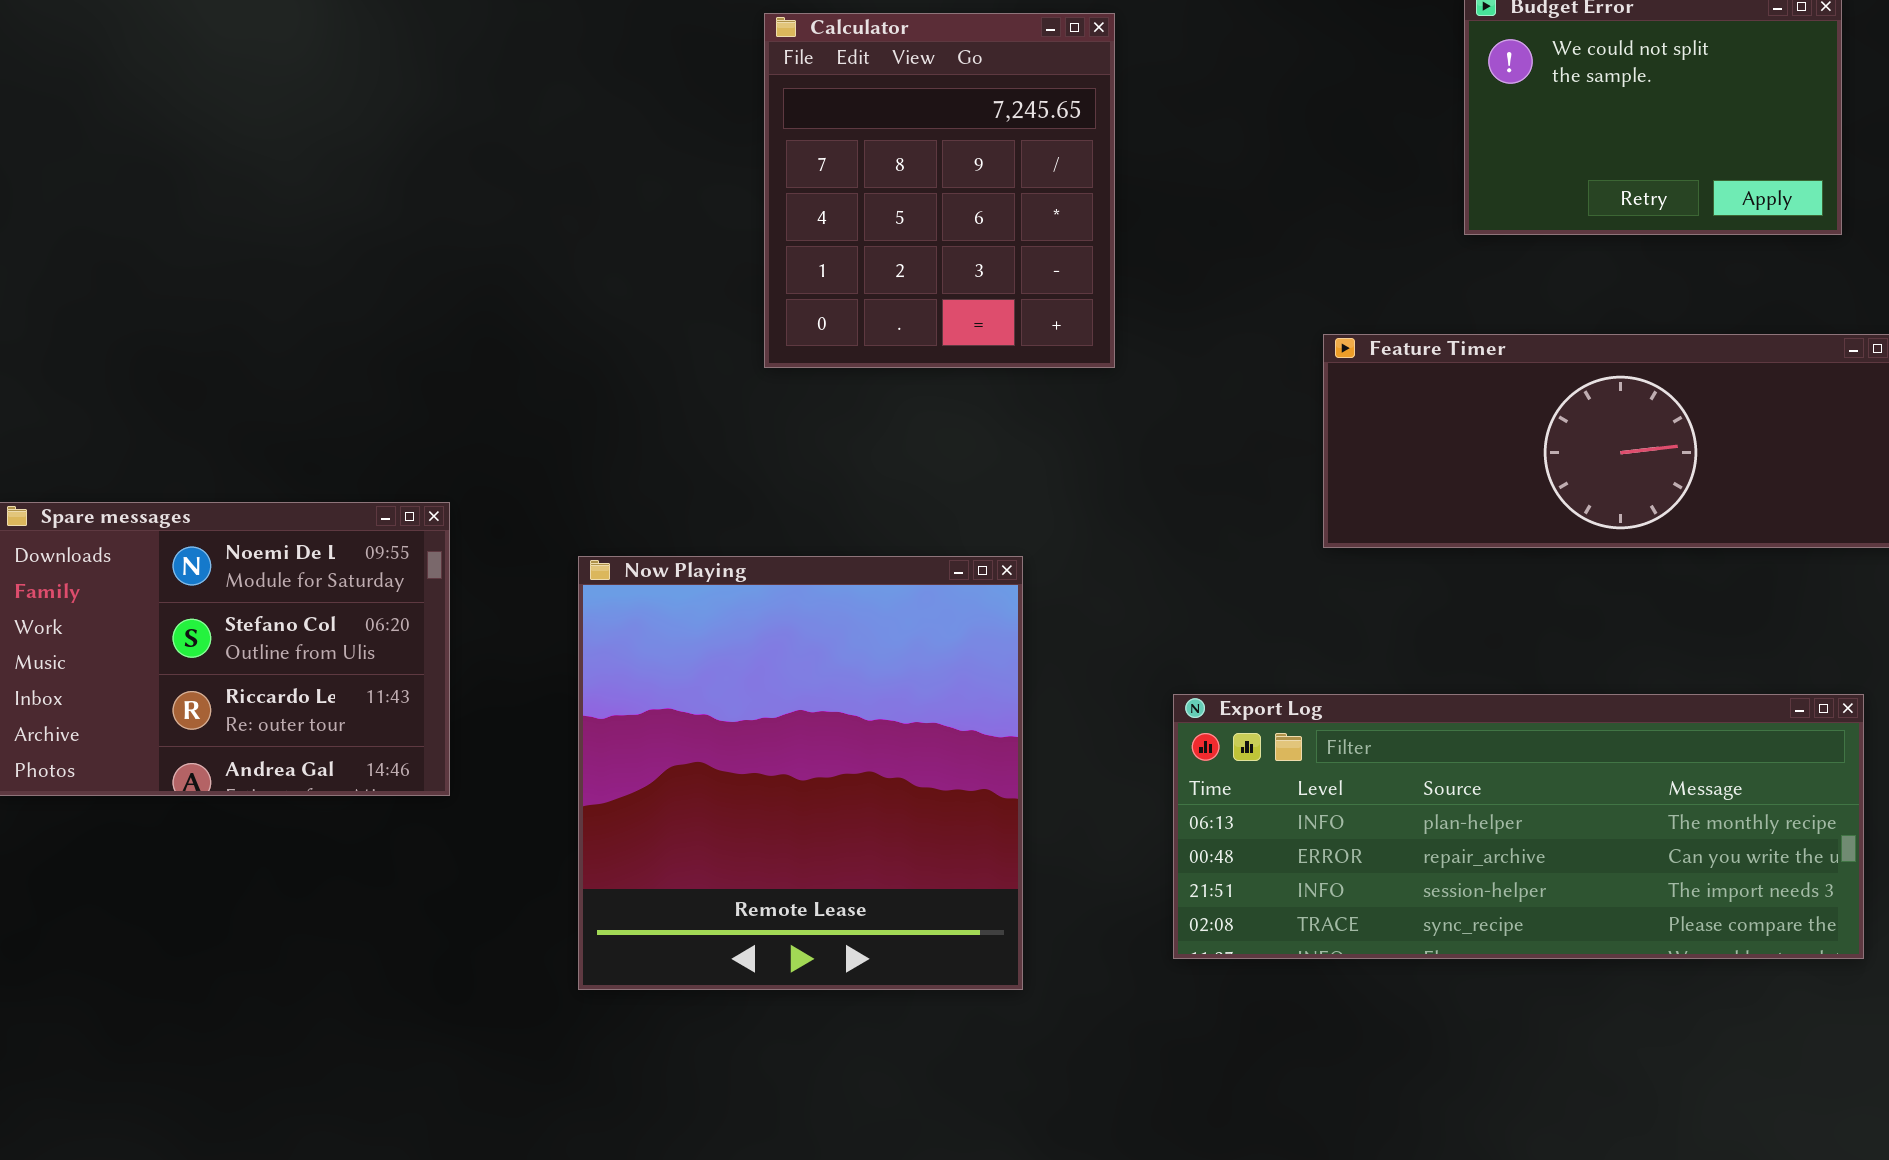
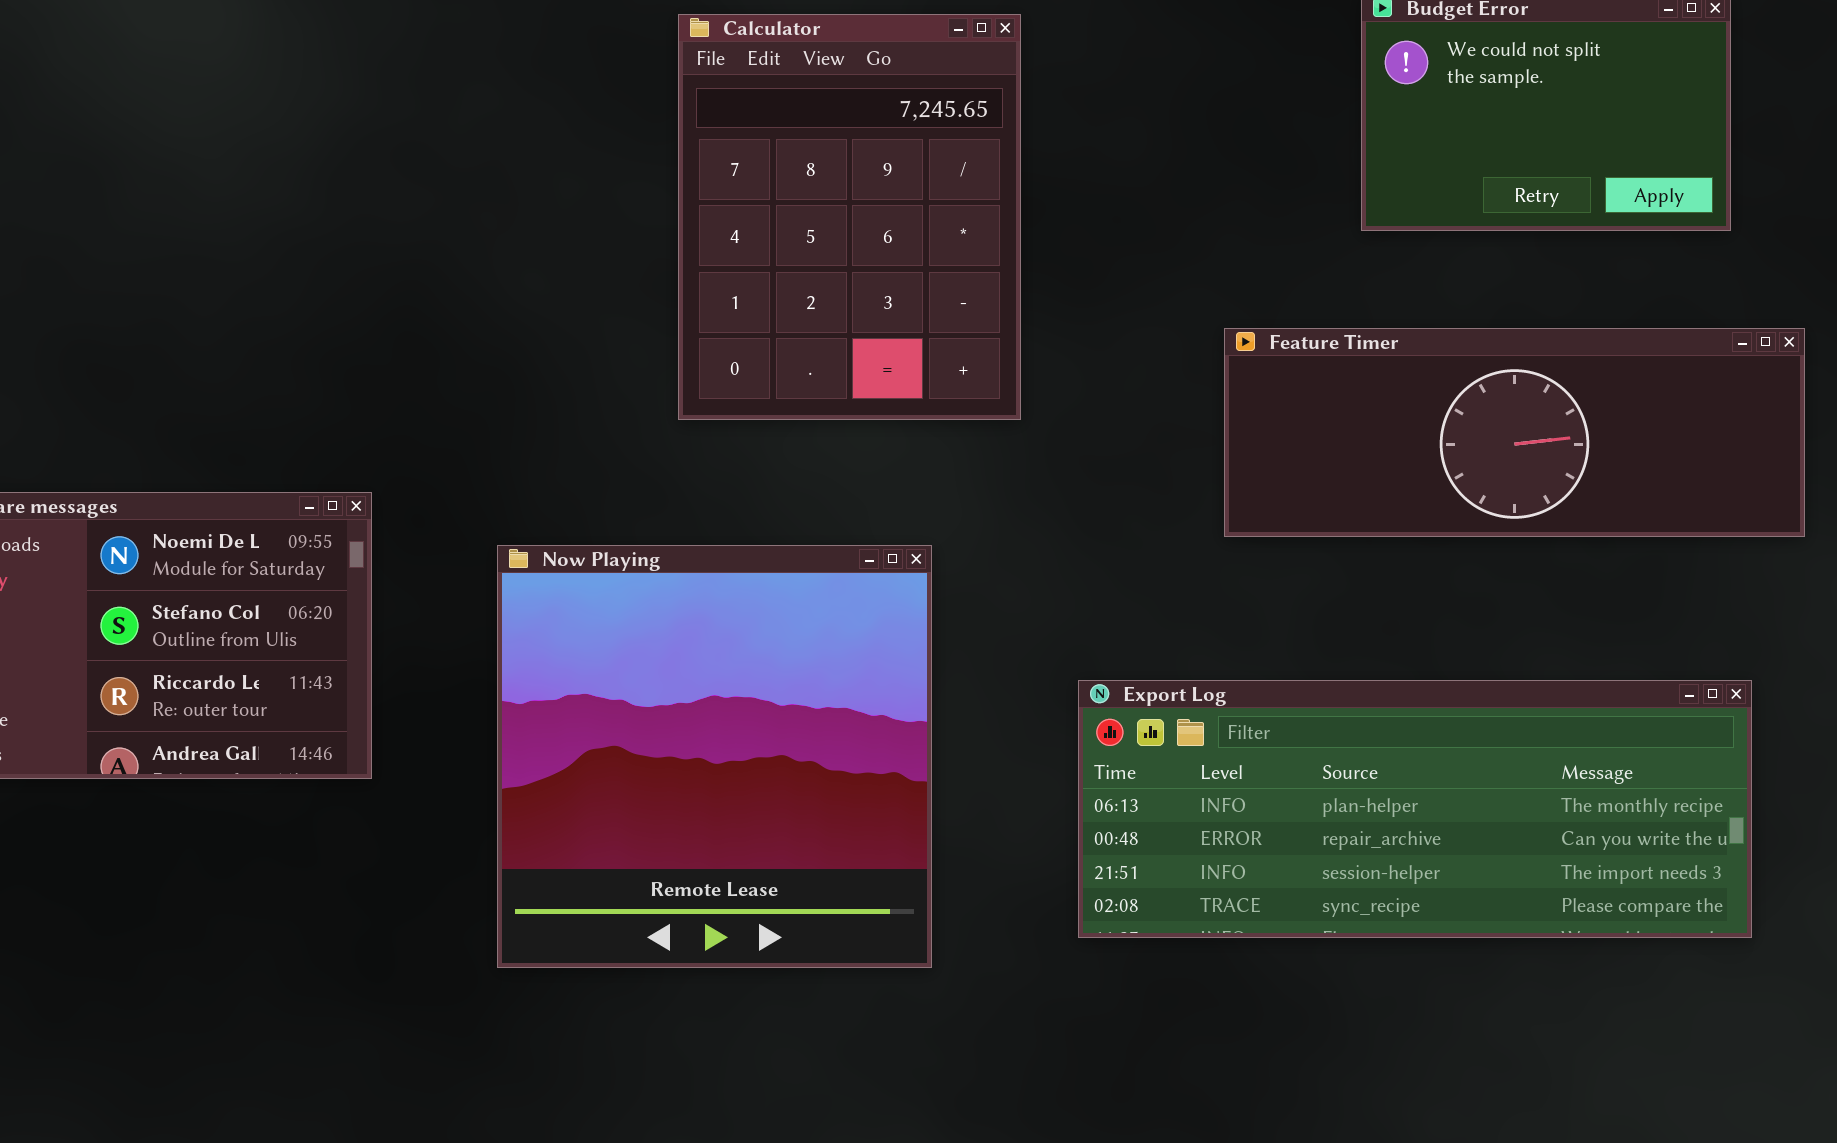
Calculator: [764,13,1115,368] -> [678,14,1021,420], resized

